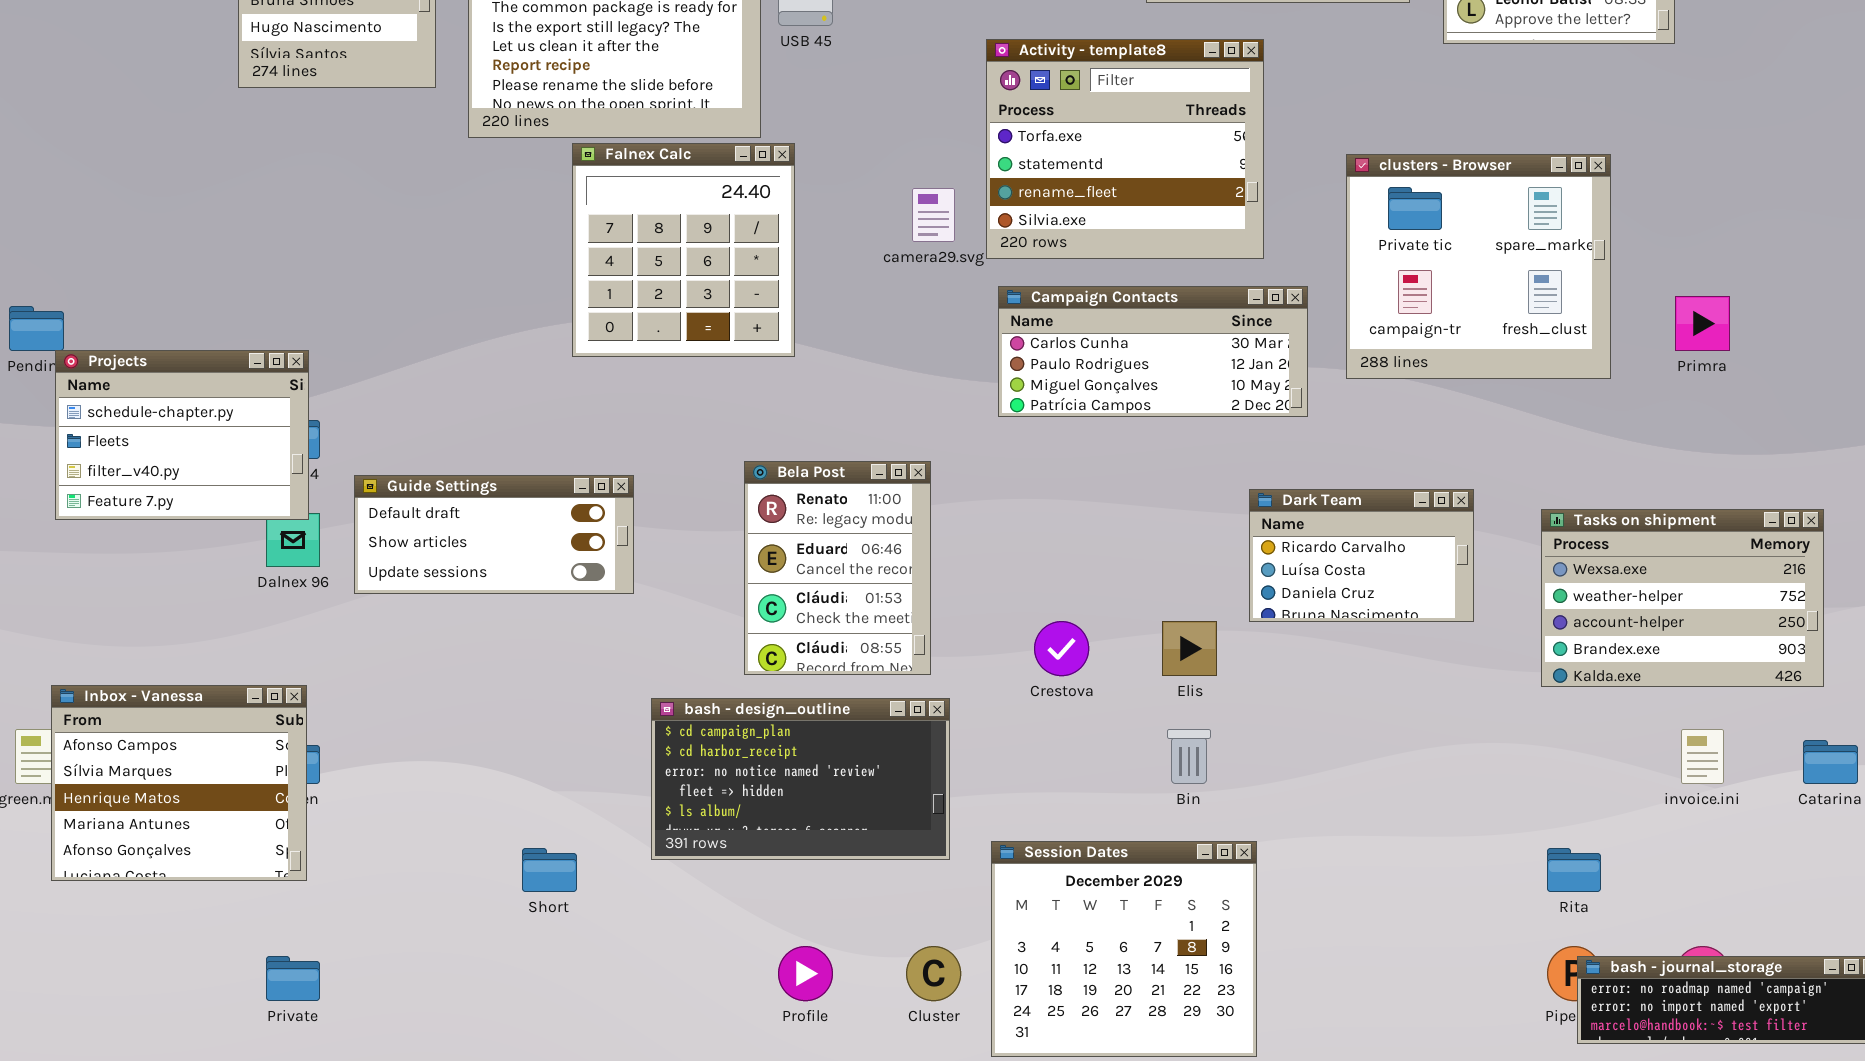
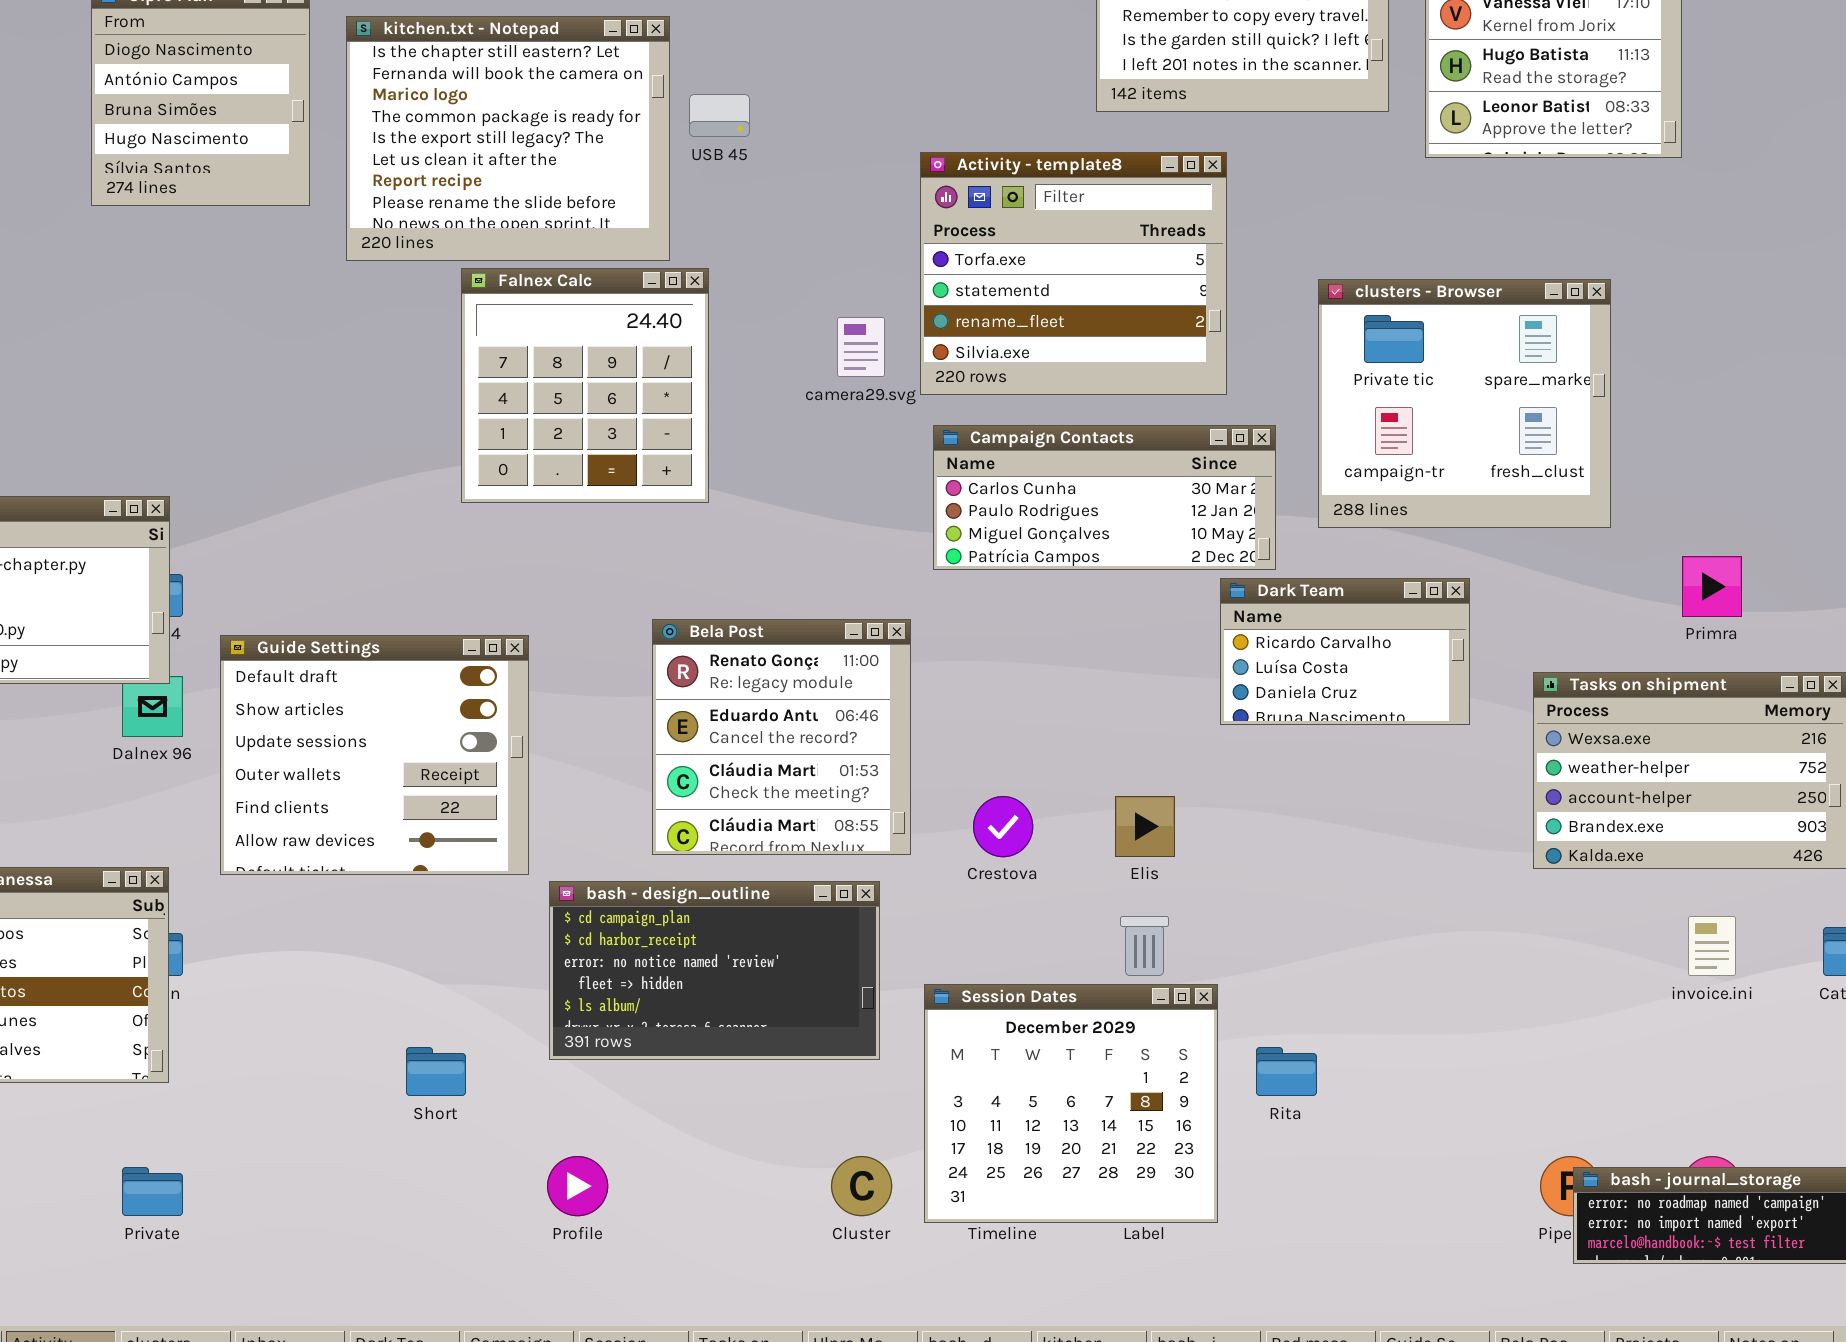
Primra: [1675,296,1730,351] -> [1682,556,1742,617], moved
Bela Post: [744,461,931,675] -> [652,619,911,855], resized
Guide Settings: [354,475,634,594] -> [220,635,529,875], resized
Dark Team: [1249,489,1474,622] -> [1220,578,1470,725], moved
Session Dates: [991,841,1257,1057] -> [924,984,1218,1223], moved
Rita: [1547,848,1601,892] -> [1256,1047,1317,1096], moved
Profile: [778,946,833,1001] -> [547,1156,608,1216], moved

